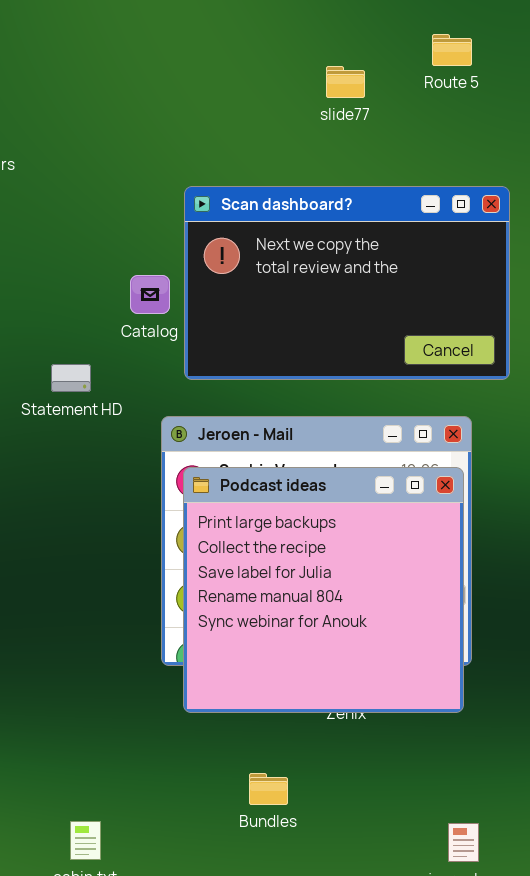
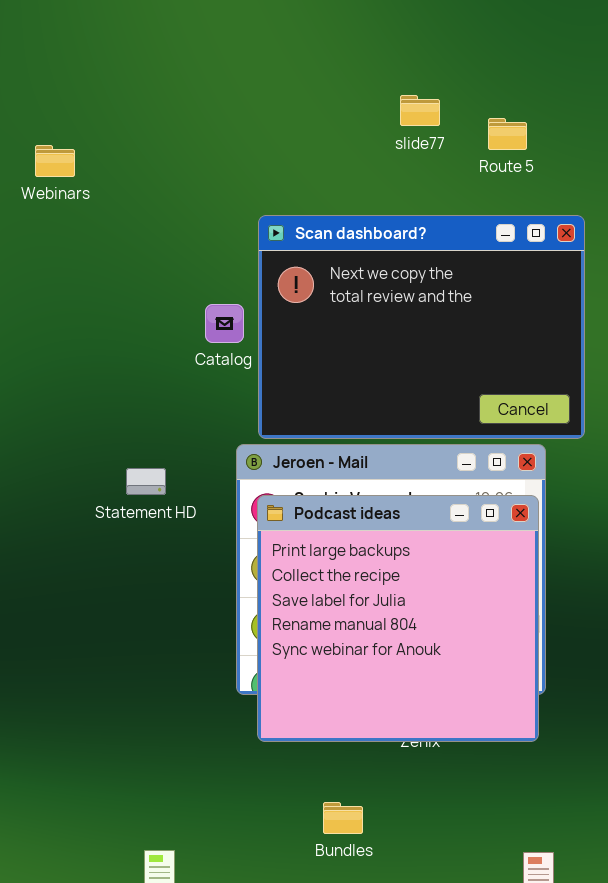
Route 5: [432,34,472,66] -> [488,118,527,150], moved
Scan dashboard?: [184,186,510,380] -> [258,215,585,439], resized
Statement HD: [51,364,91,392] -> [126,468,166,495], moved

